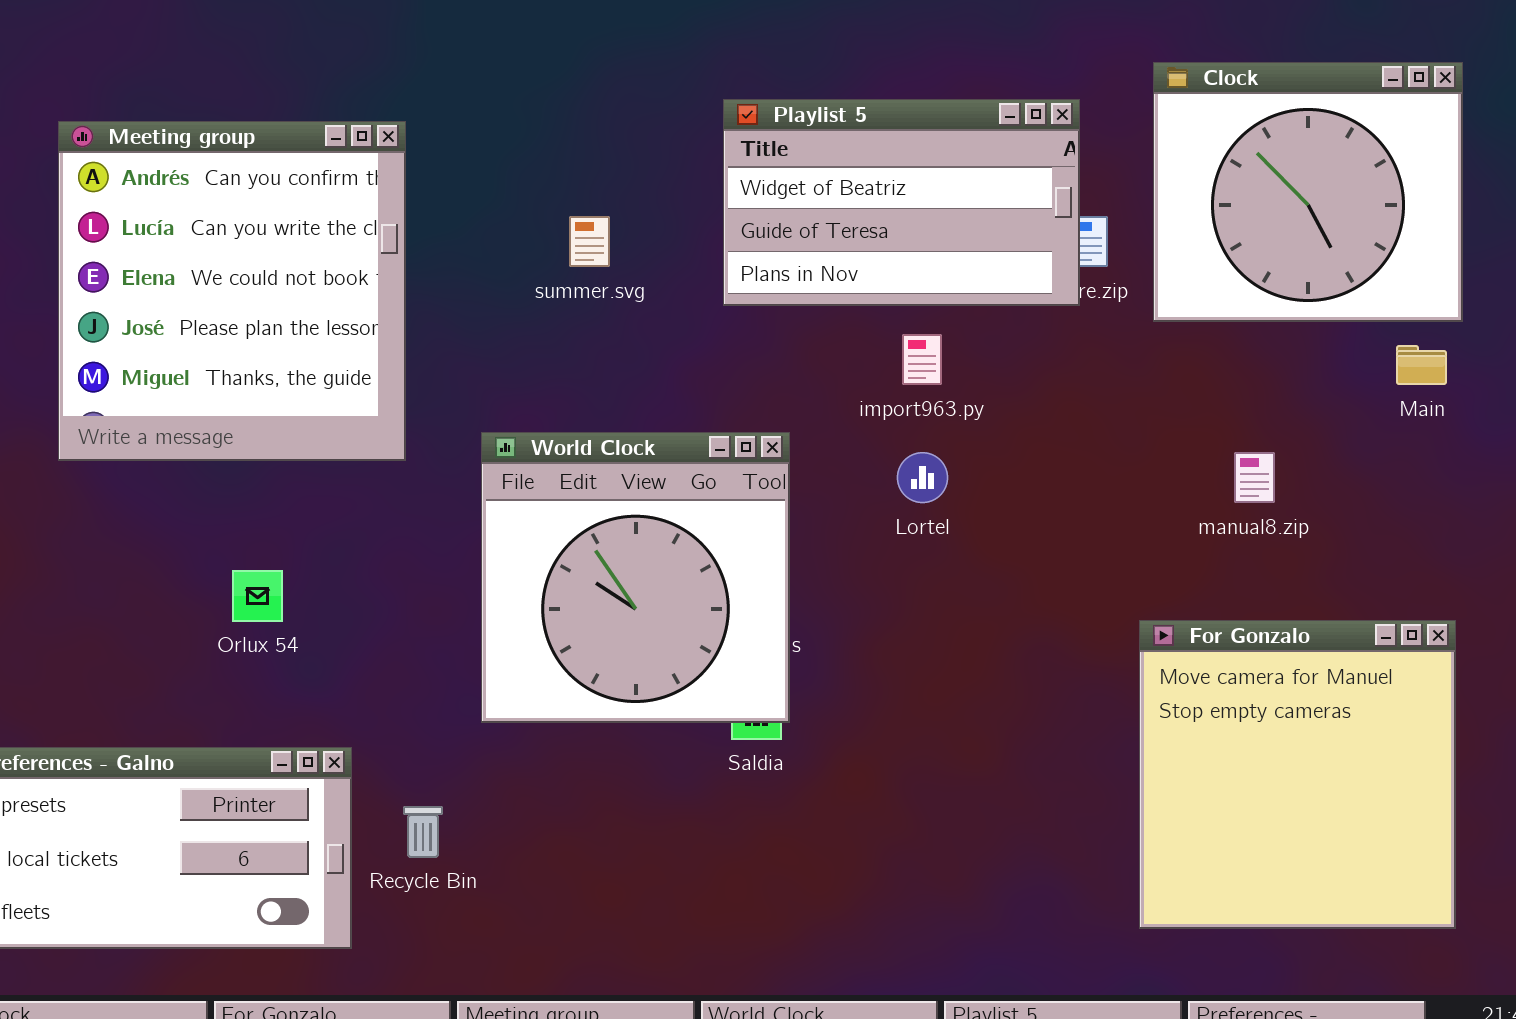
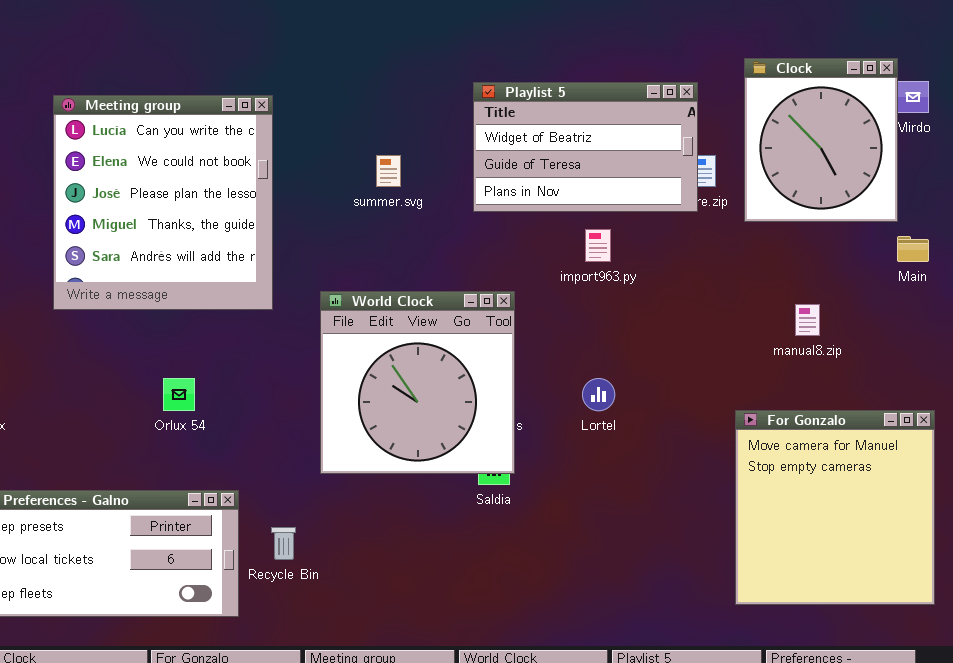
Clock: [1153,62,1463,322] -> [744,58,898,222], resized
Meeting group: [58,121,406,461] -> [53,95,273,310], scrolled down 1 row
Lortel: [897,452,948,503] -> [582,378,615,411], moved

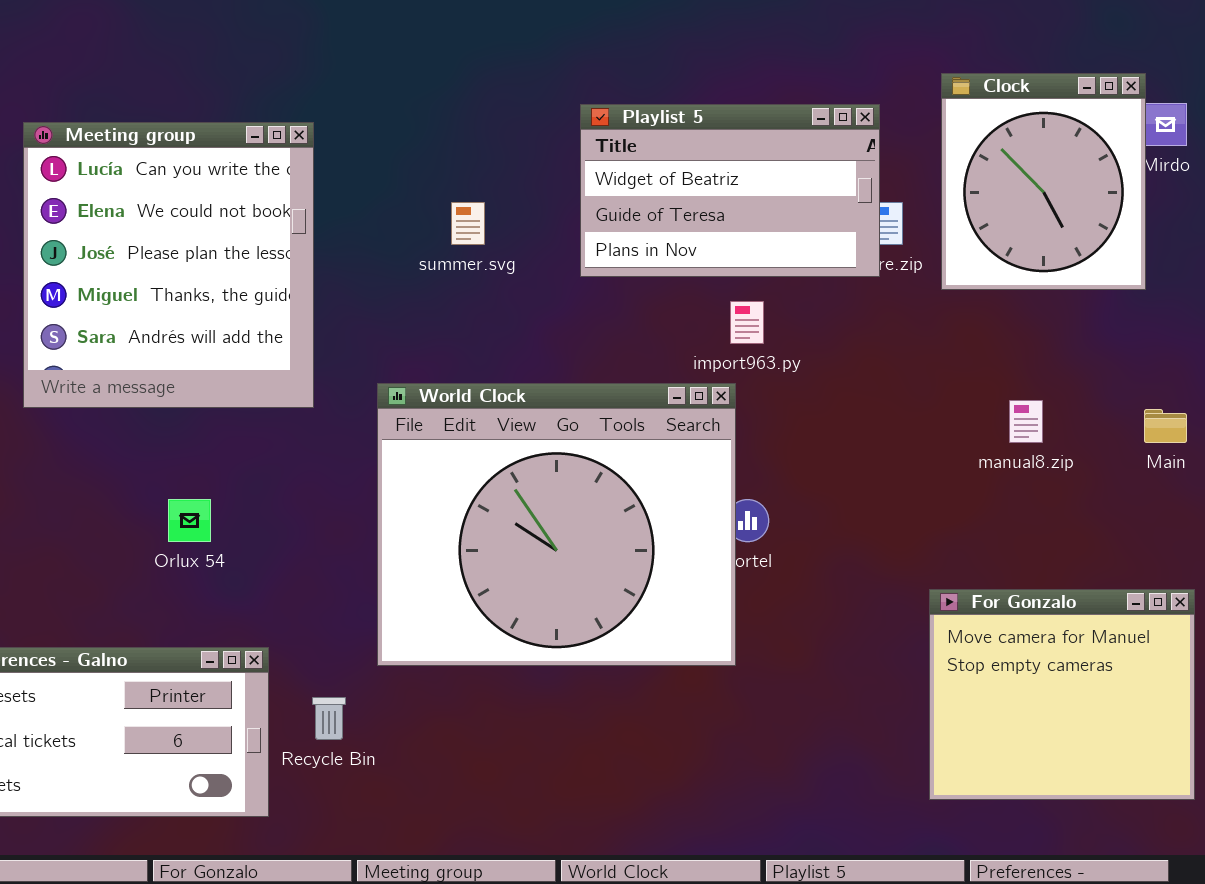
Main: [897,236,929,262] -> [1144,409,1187,443], moved
World Clock: [320,291,515,474] -> [377,383,736,666], resized
For Gonzalo: [735,410,935,605] -> [929,589,1195,800], resized

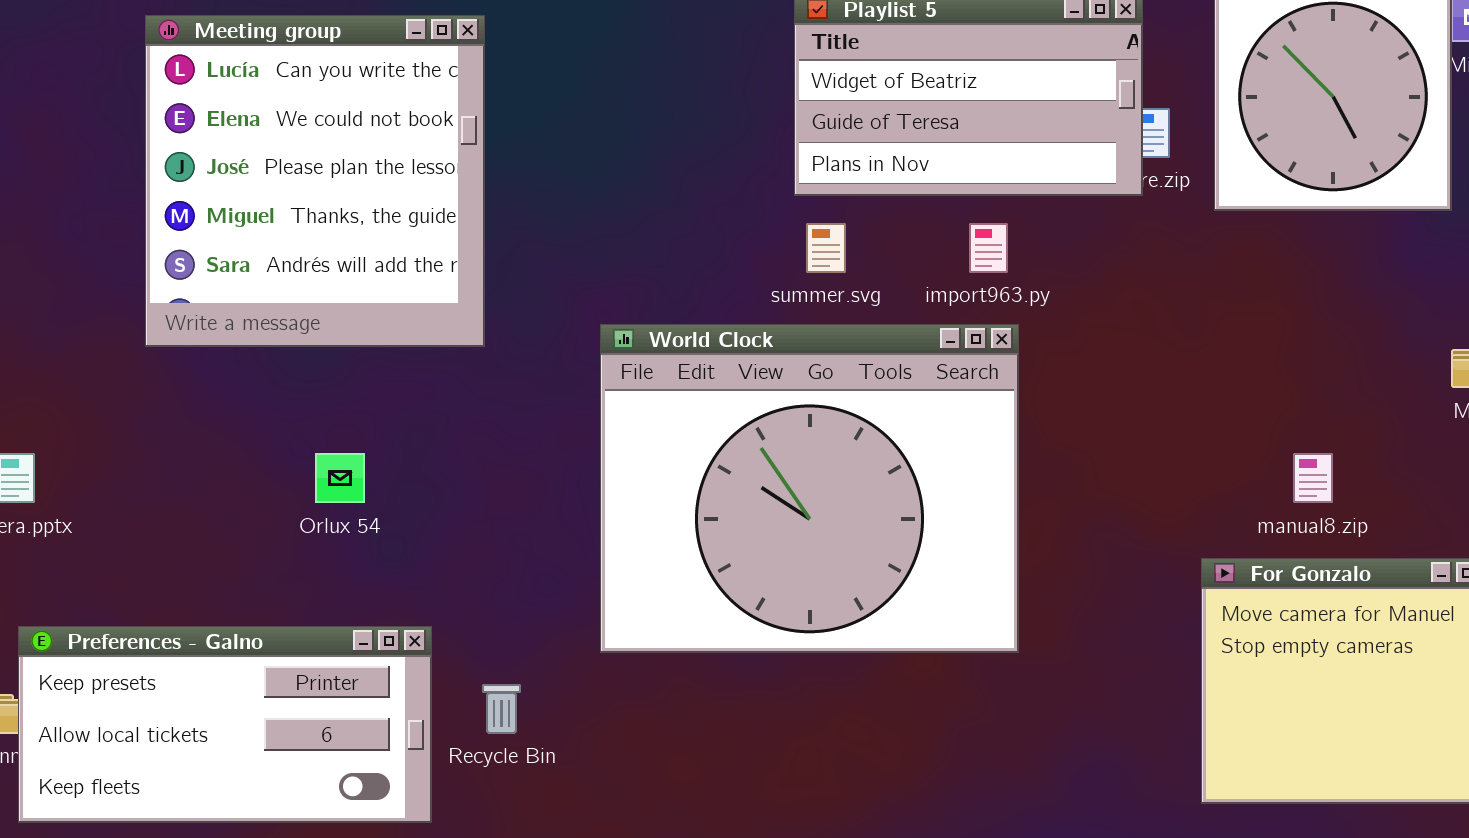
summer.svg: [451,202,485,245] -> [806,223,846,273], moved
World Clock: [377,383,736,666] -> [600,324,1019,653], moved
manual8.zip: [1009,400,1043,443] -> [1293,453,1333,503], moved

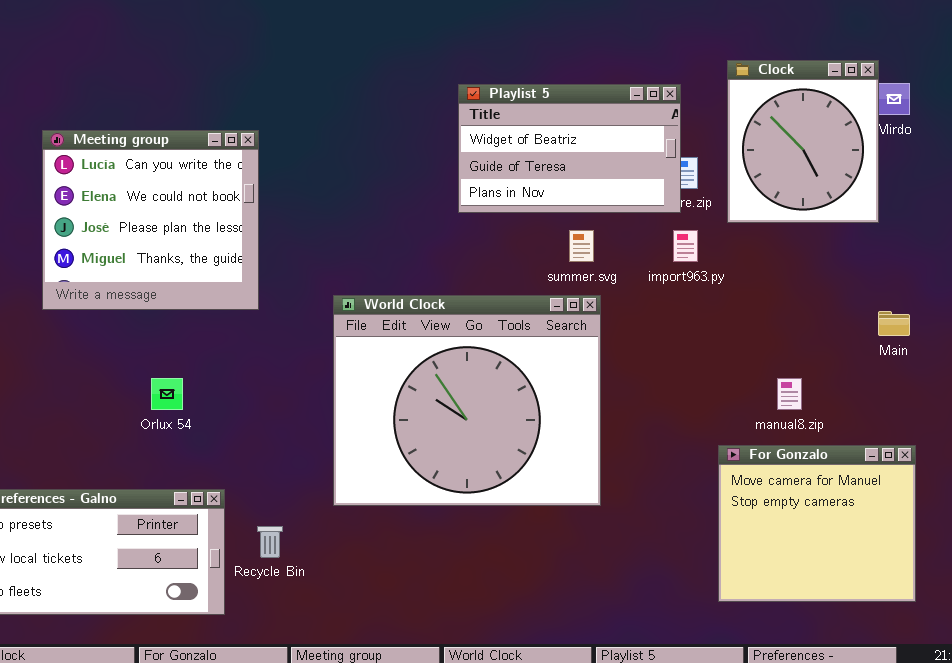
Meeting group: [145,15,485,347] -> [42,130,259,310], resized
summer.svg: [806,223,846,273] -> [569,230,594,262], moved
import963.py: [969,223,1008,273] -> [673,230,698,262], moved

